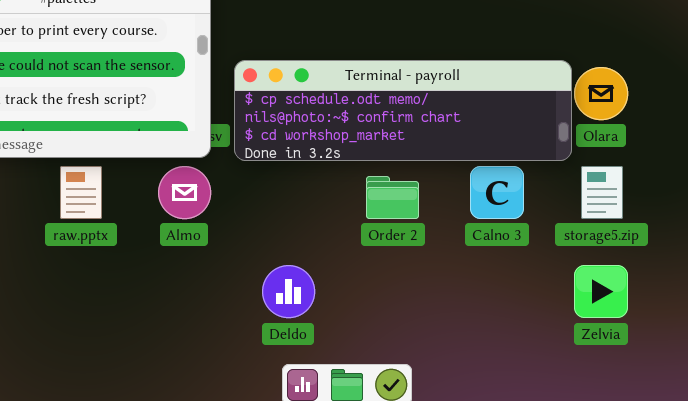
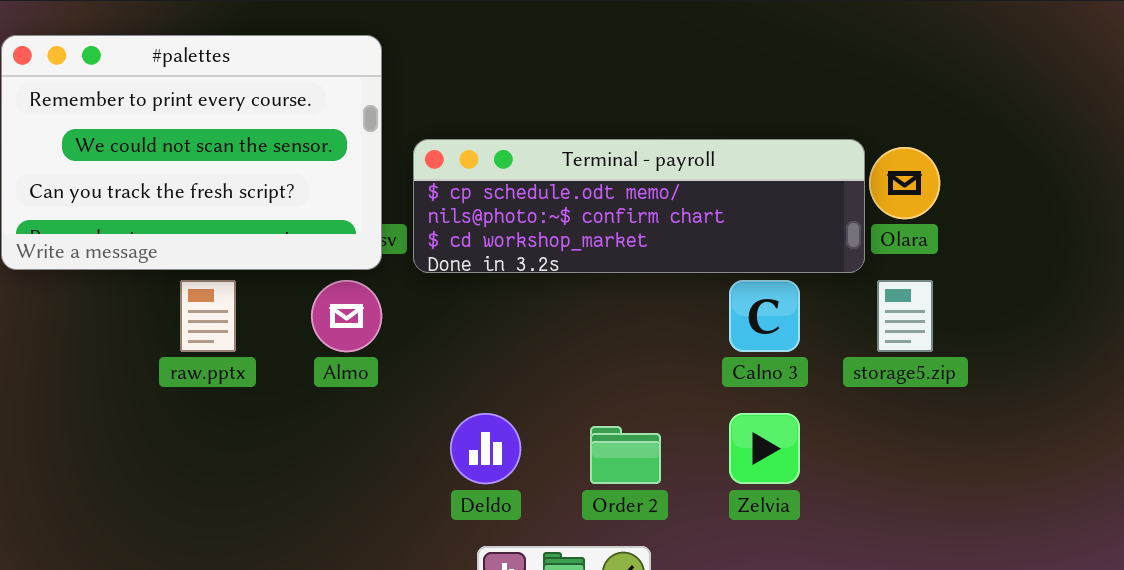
Order 2: [366,176,419,219] -> [590,426,661,484], moved
Zelvia: [574,265,628,318] -> [729,413,800,484], moved

